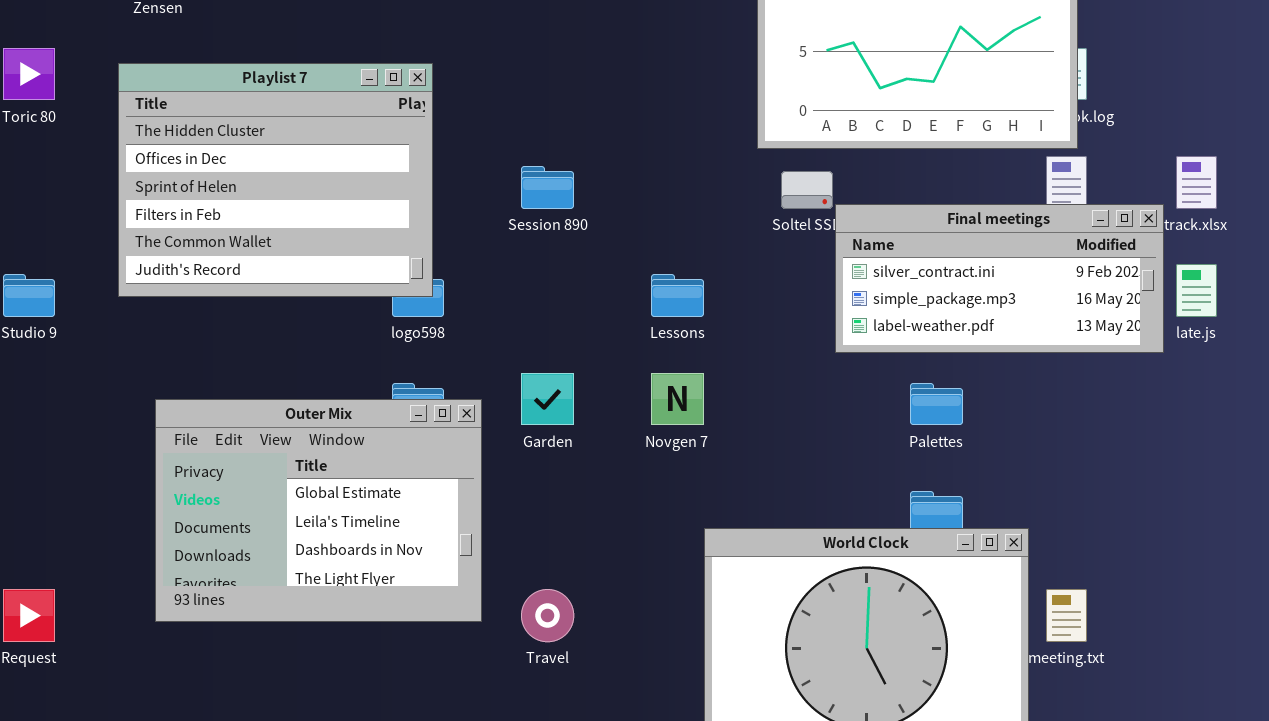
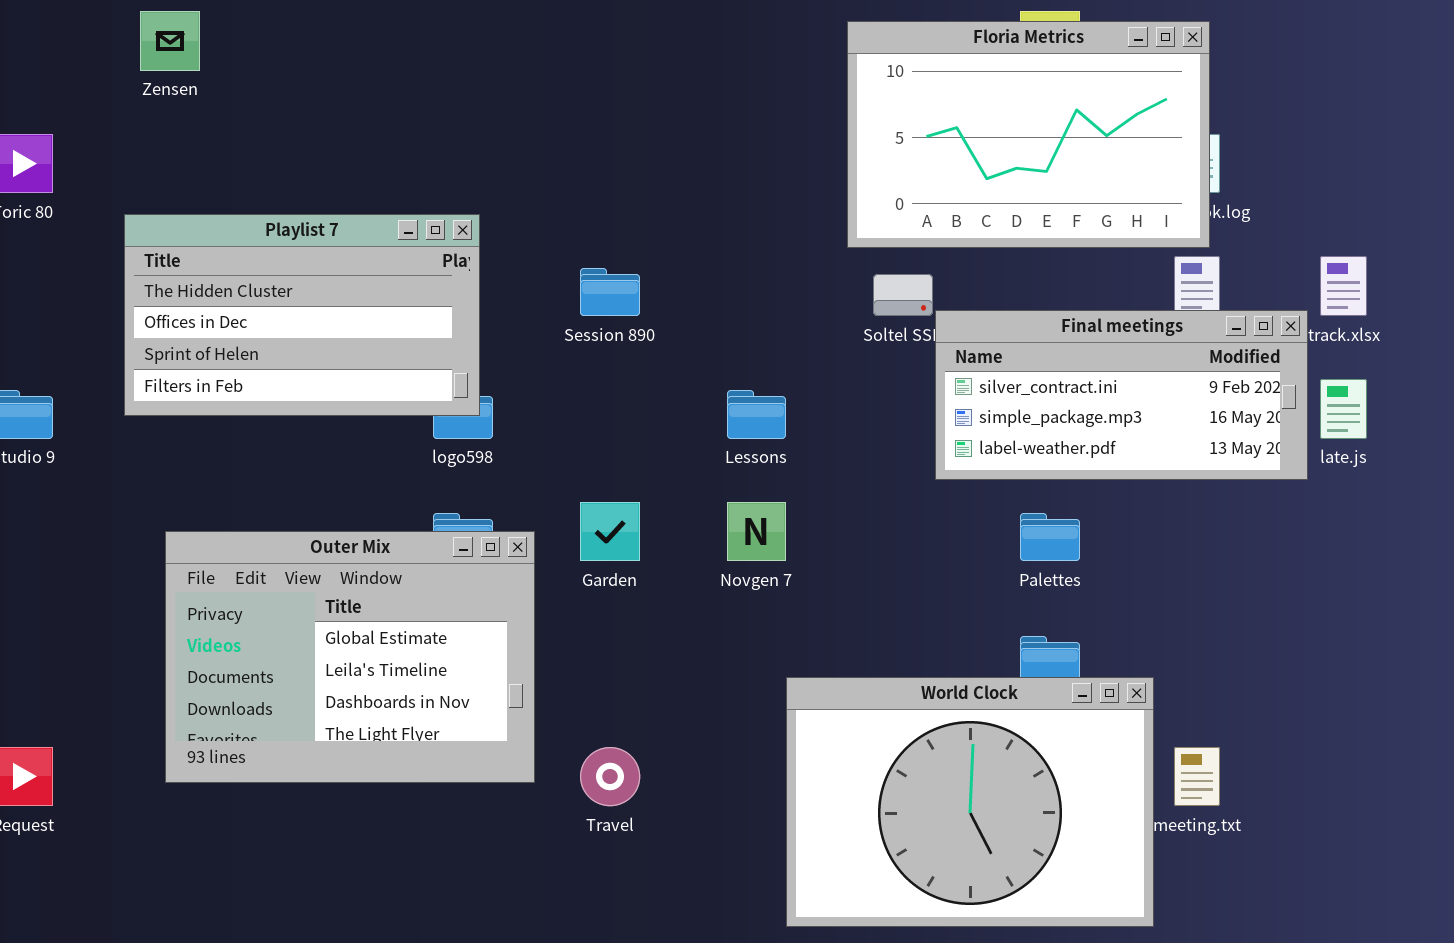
Playlist 7: [118,63,433,297] -> [124,214,480,416], resized

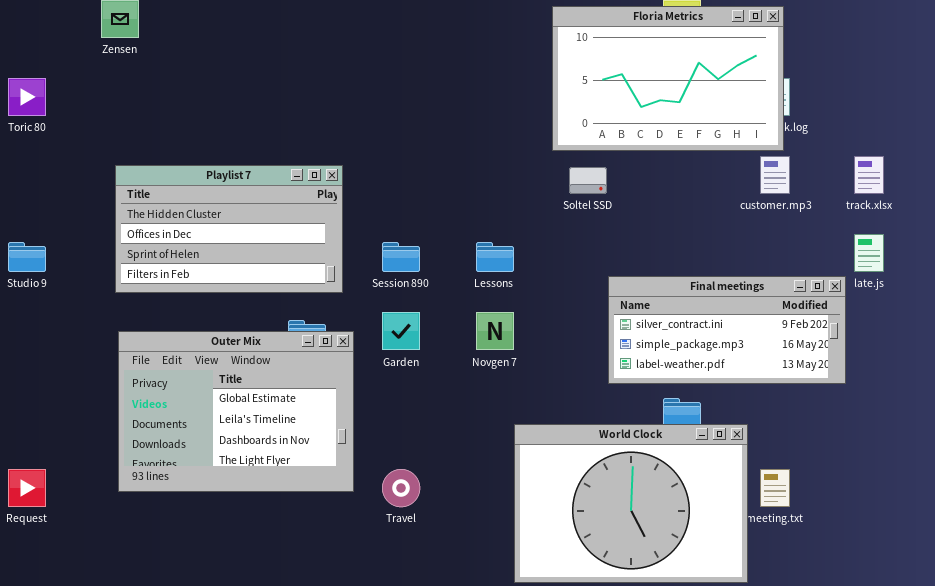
Playlist 7: [124,214,480,416] -> [115,165,343,293], moved
Session 890: [580,268,640,316] -> [382,242,420,272], moved
Final meetings: [935,310,1308,480] -> [608,276,846,384], moved

